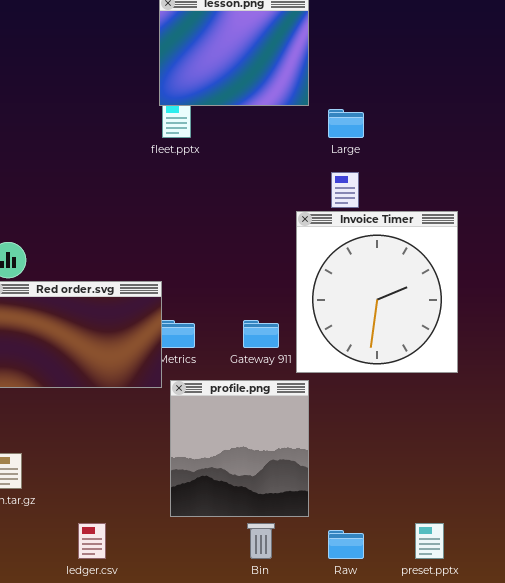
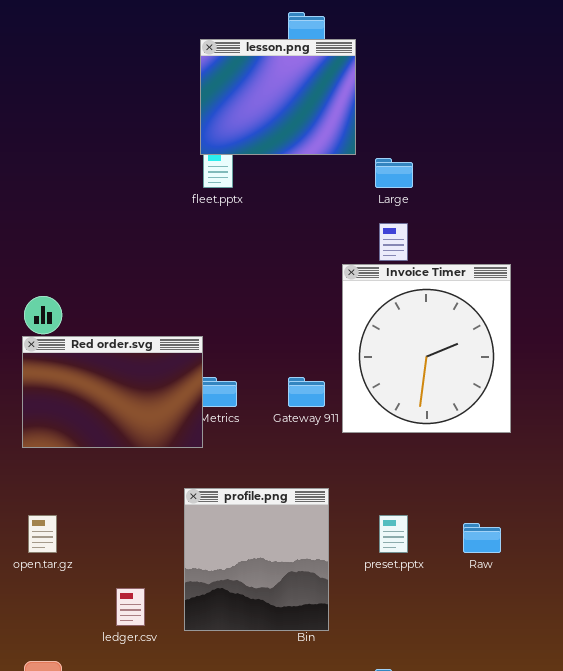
profile.png: [170,380,309,517] -> [184,488,329,631], moved
preset.pptx: [415,523,444,559] -> [379,515,408,553], moved
Raw: [328,530,364,559] -> [463,523,501,553], moved

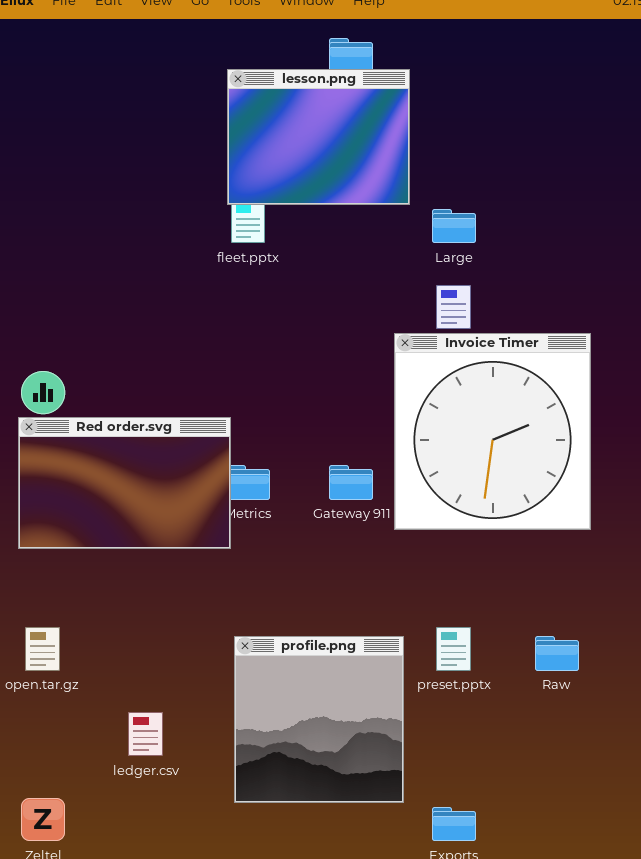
profile.png: [184,488,329,631] -> [234,636,404,803], moved

